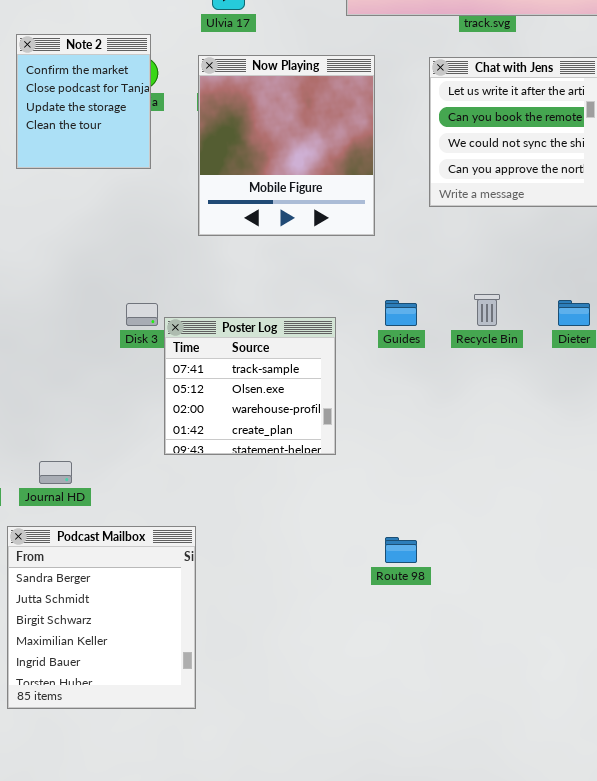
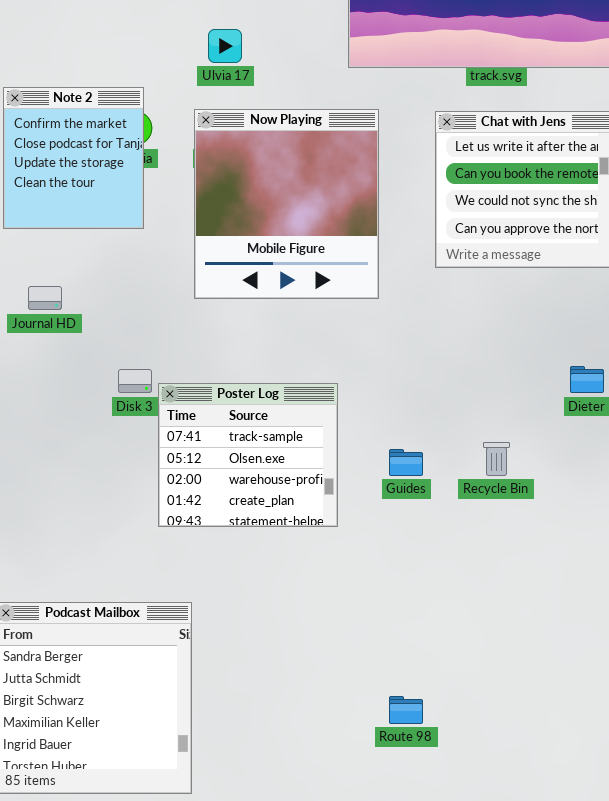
Recycle Bin: [474,294,500,326] -> [483,442,510,476], moved
Guides: [385,300,417,326] -> [389,449,423,476], moved
Journal HD: [39,461,72,484] -> [28,286,62,310], moved
Route 98: [385,537,417,563] -> [389,696,423,724], moved

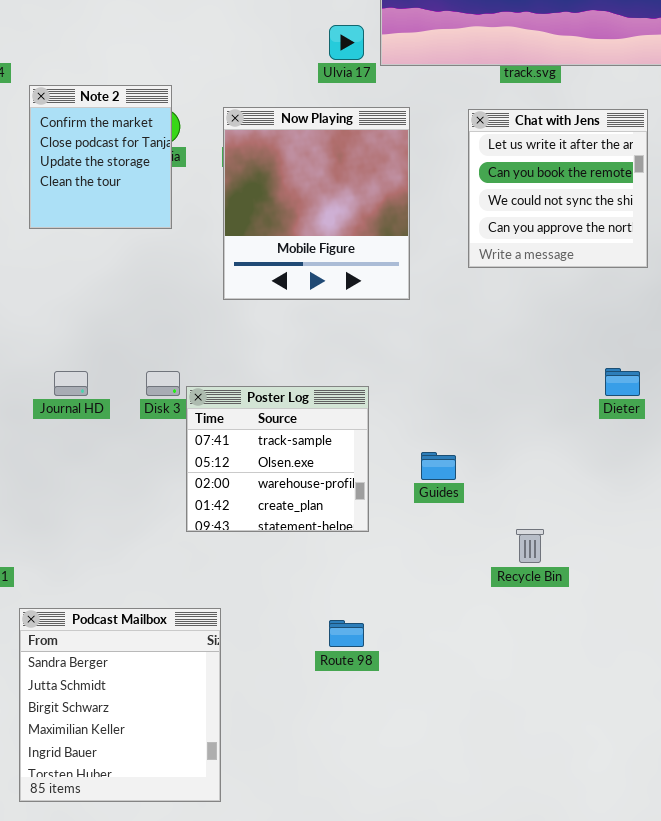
Ulvia 17: [208,29,242,63] -> [329,25,364,60], moved
Journal HD: [28,286,62,310] -> [54,371,88,396], moved
Recycle Bin: [483,442,510,476] -> [516,529,544,563], moved
Route 98: [389,696,423,724] -> [329,620,364,647], moved

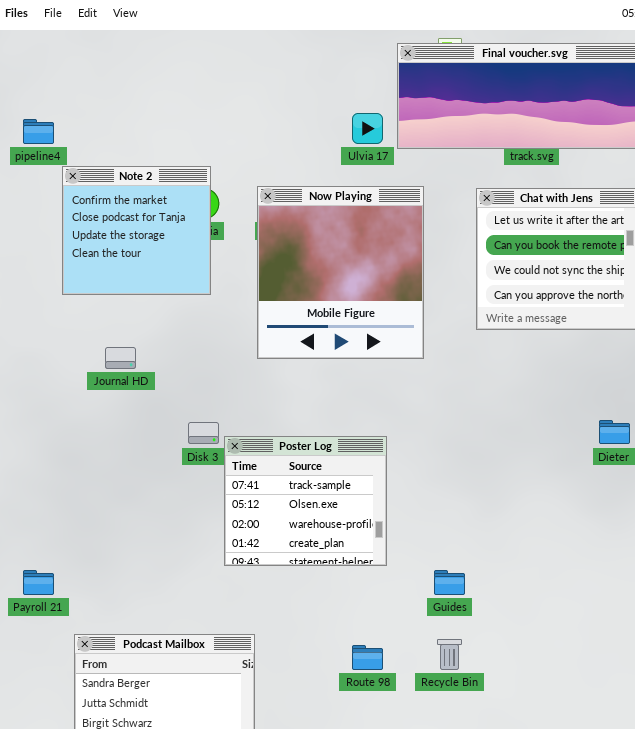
Note 2: [29,85,172,229] -> [62,166,211,295], resized
Journal HD: [54,371,88,396] -> [105,347,136,369], moved
Guides: [421,452,456,480] -> [434,570,465,595], moved
Recycle Bin: [516,529,544,563] -> [437,639,462,670], moved

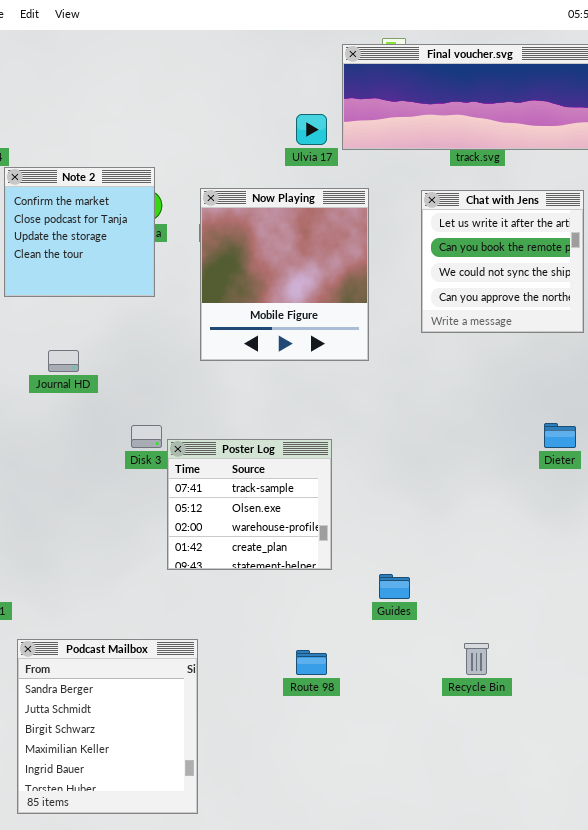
Recycle Bin: [437,639,462,670] -> [464,643,489,675], moved

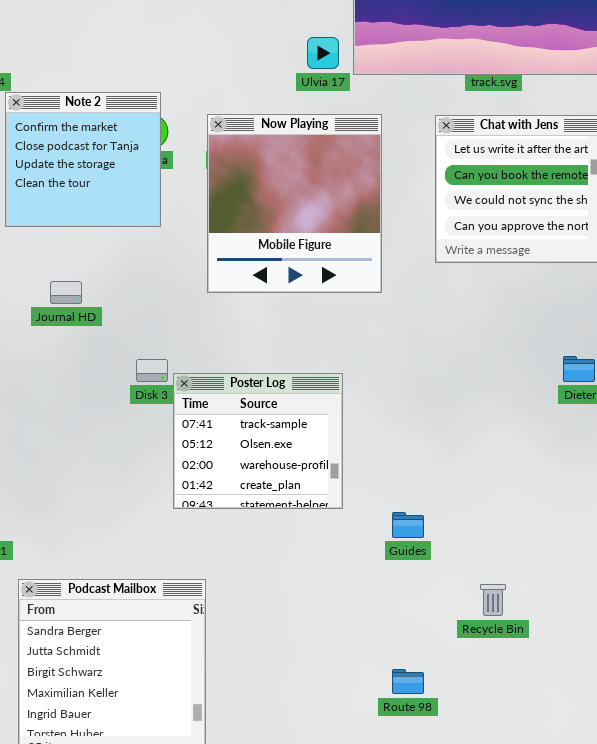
Route 98: [296,650,327,675] -> [392,669,424,694], moved

